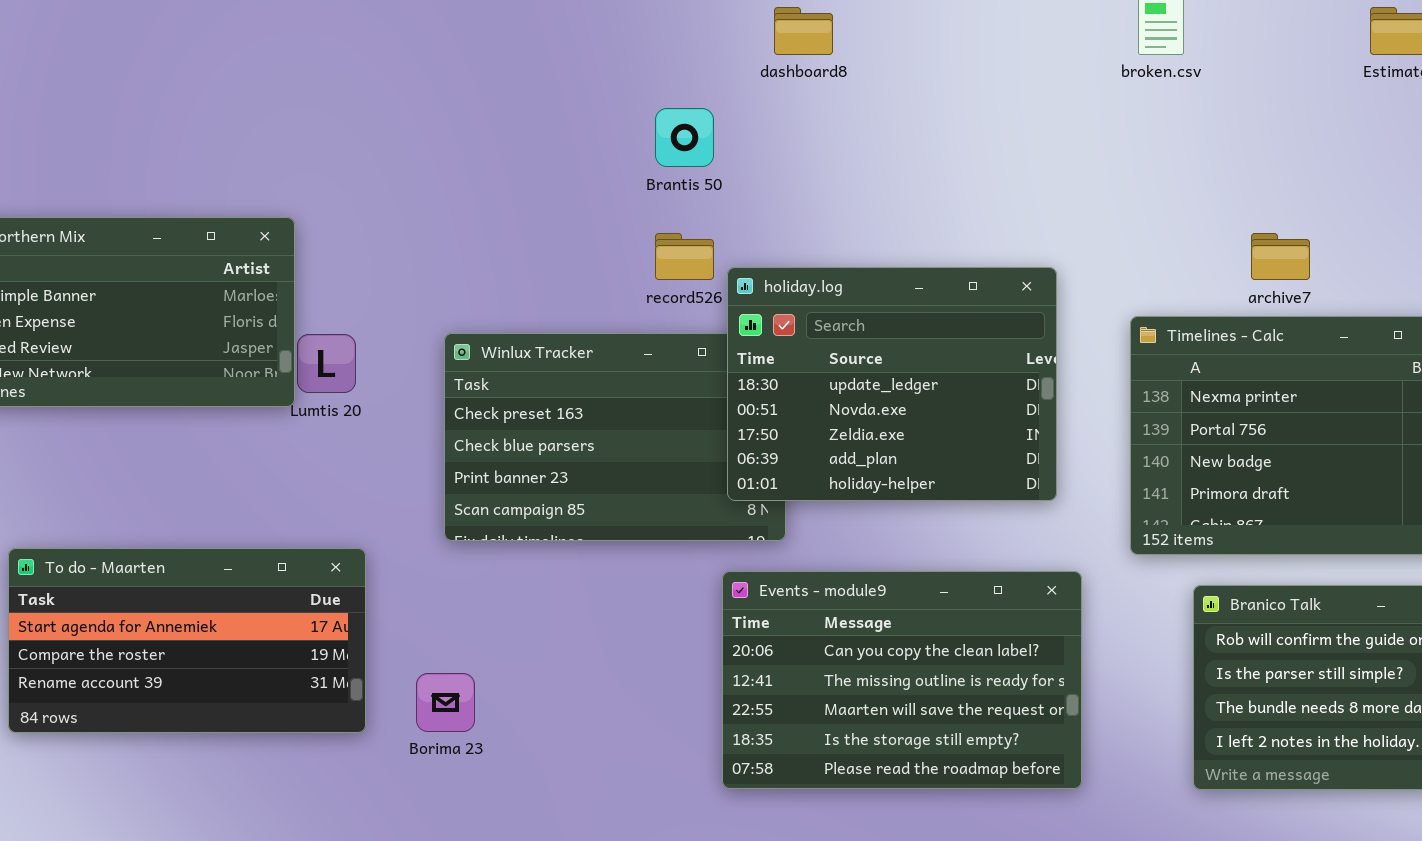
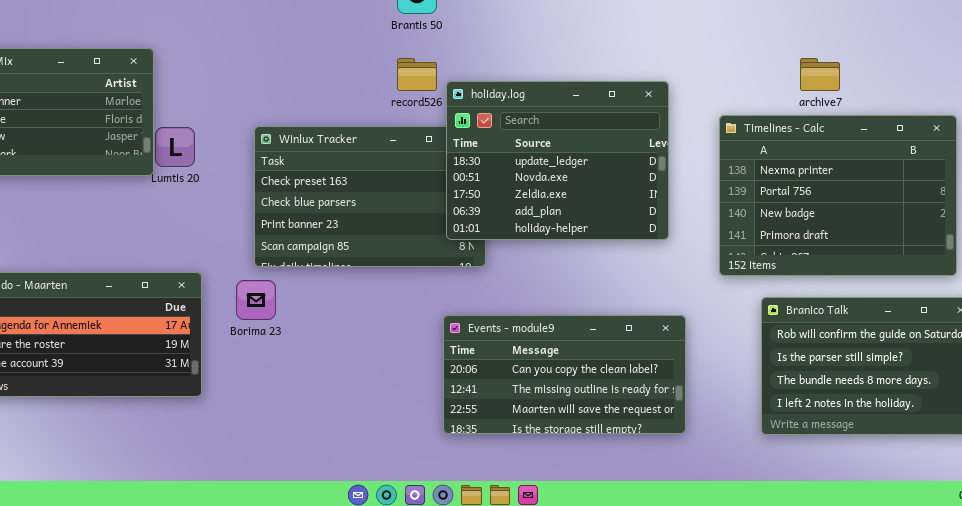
Events - module9: [722,571,1082,789] -> [443,315,686,434], resized
Borima 23: [416,673,475,732] -> [236,280,276,320], moved

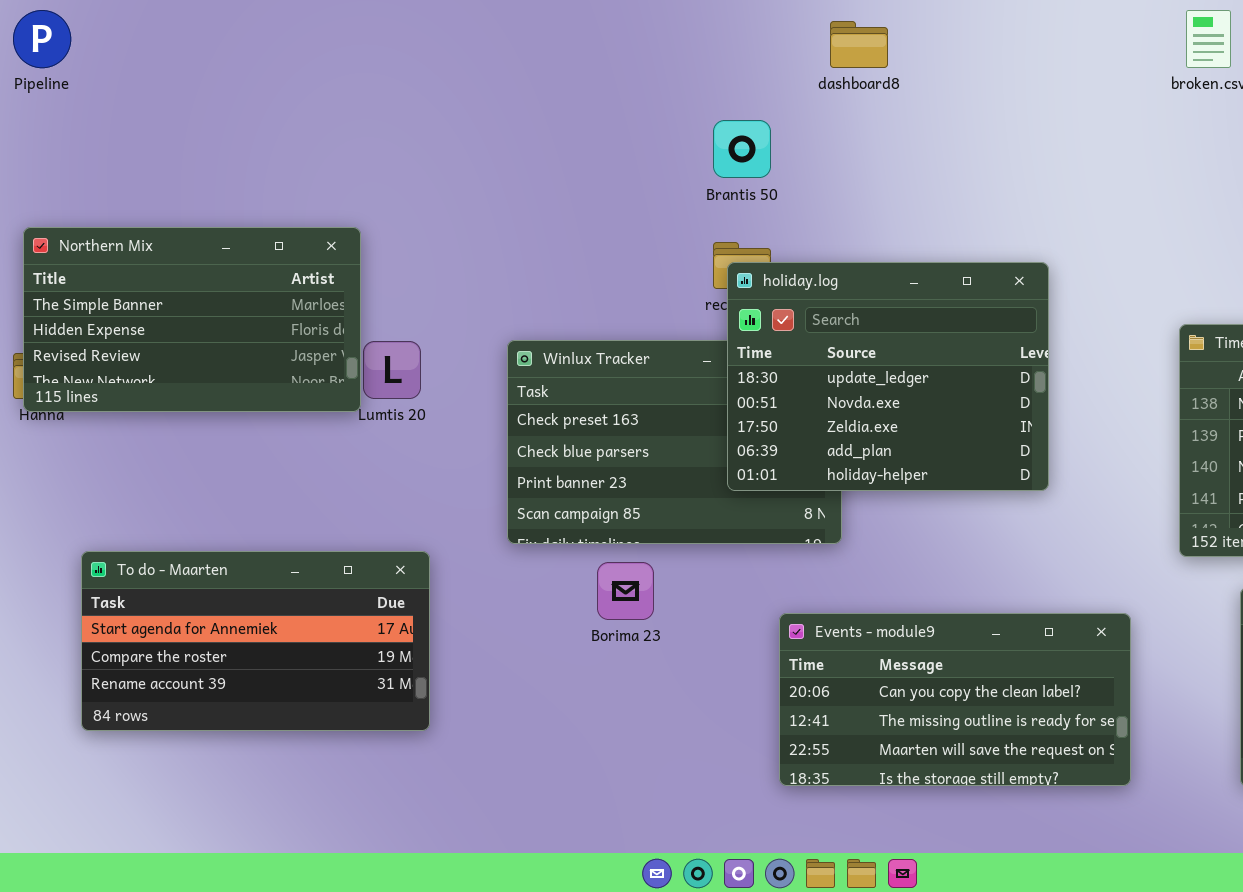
holiday.log: [446,81,669,240] -> [727,262,1049,491], moved
Borima 23: [236,280,276,320] -> [597,562,654,620], moved

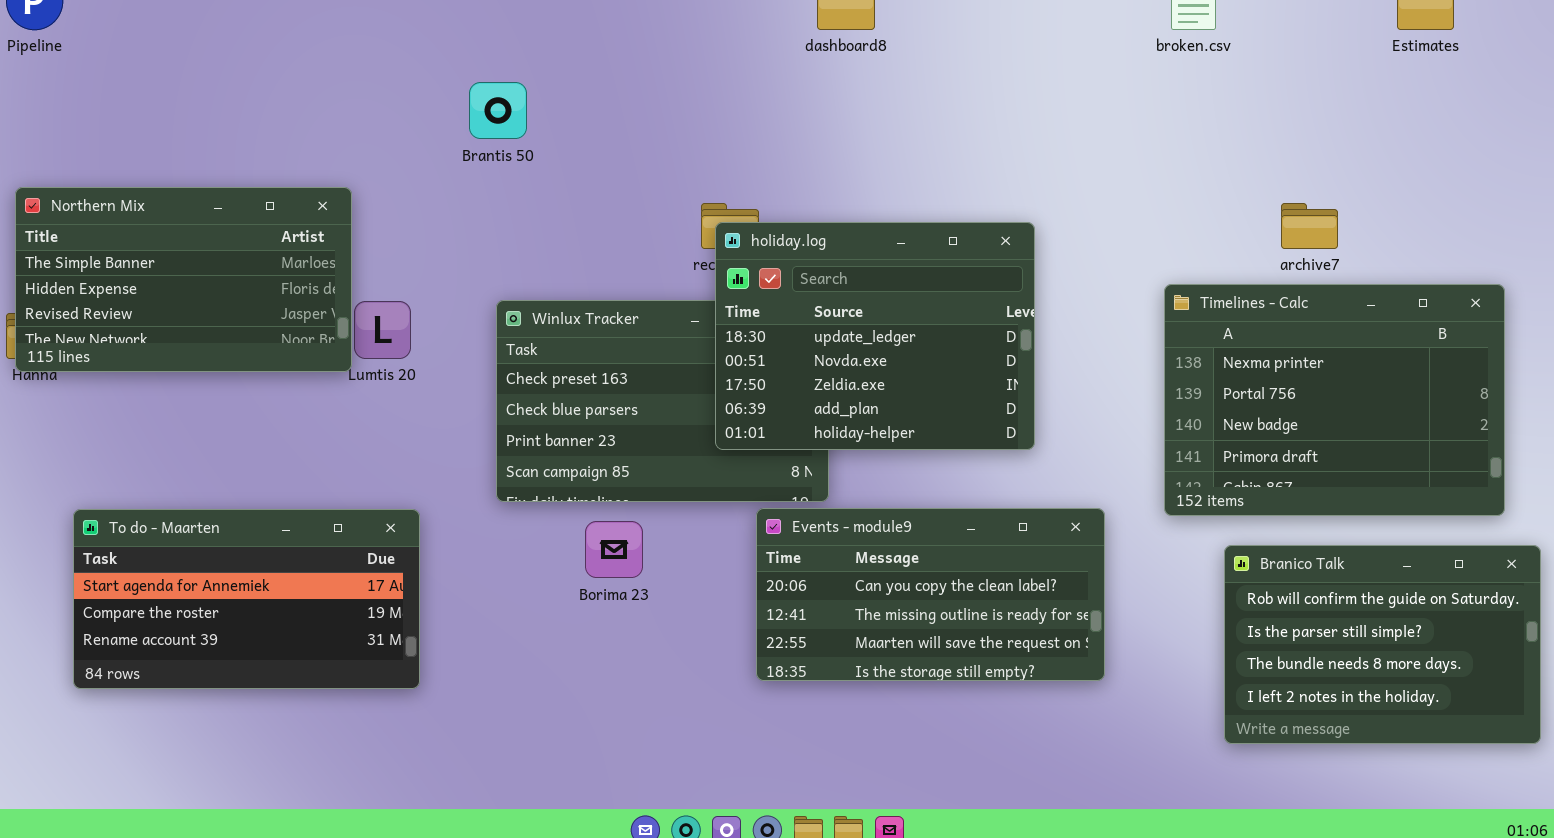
Brantis 50: [713,120,771,178] -> [469,82,527,139], moved
Events - module9: [779,613,1131,786] -> [756,508,1105,681], moved

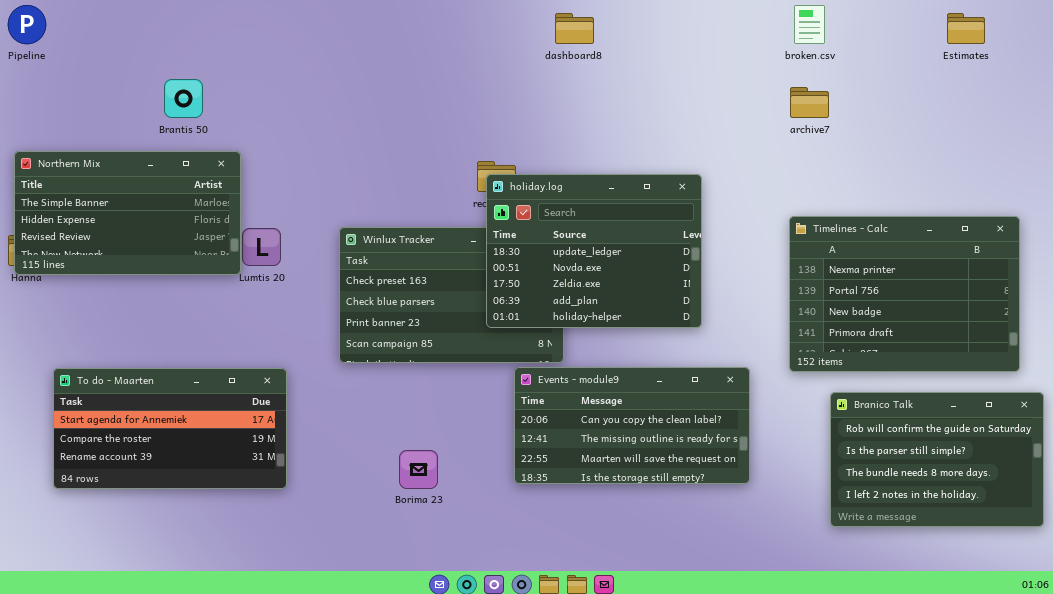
Brantis 50: [469,82,527,139] -> [164,79,203,118], moved
archive7: [1281,203,1338,249] -> [790,87,829,118], moved
Borima 23: [585,521,643,578] -> [399,450,438,489], moved

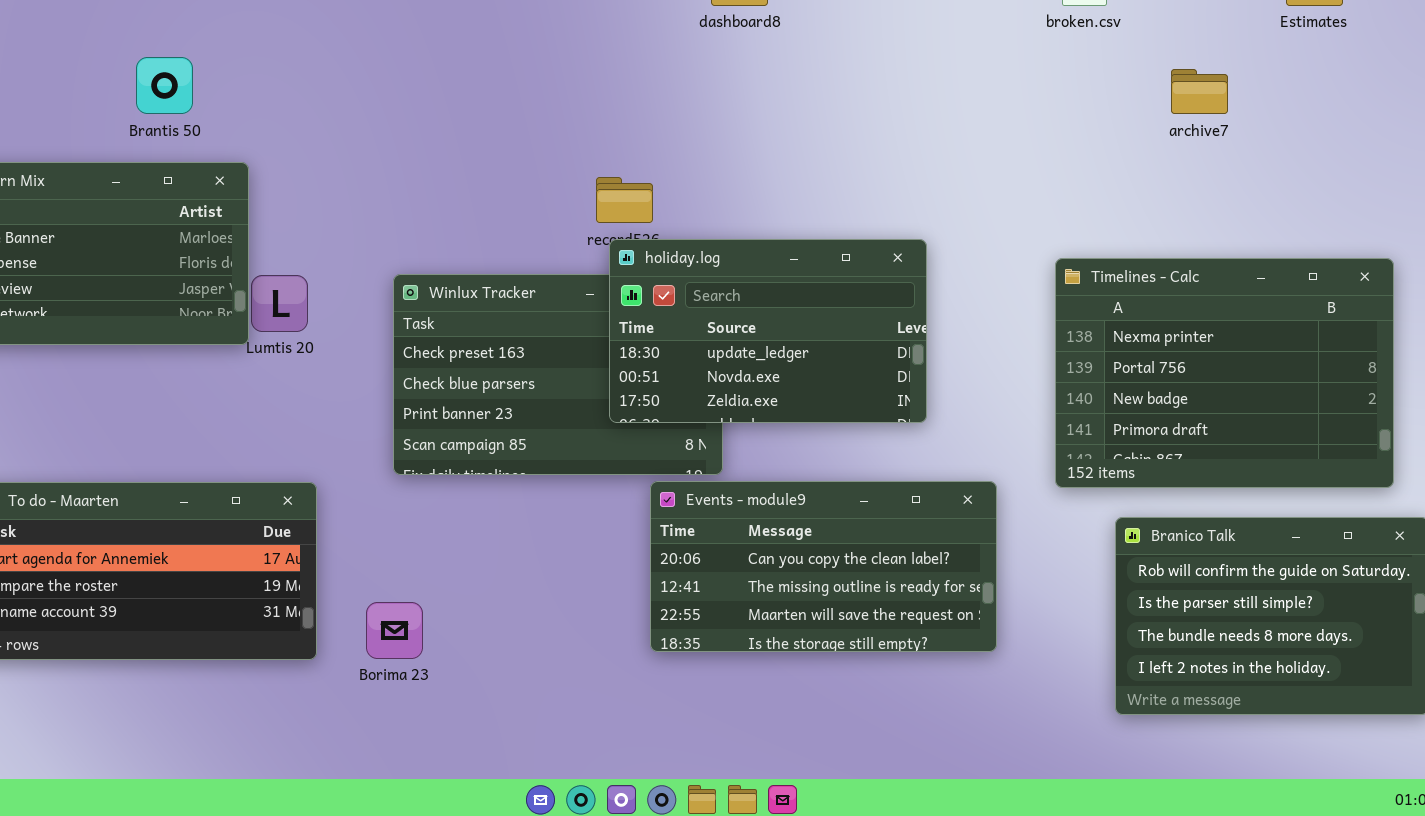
archive7: [790,87,829,118] -> [1171,69,1228,114], moved
holiday.log: [486,174,702,328] -> [609,239,927,423], resized
Borima 23: [399,450,438,489] -> [366,602,423,659], moved

